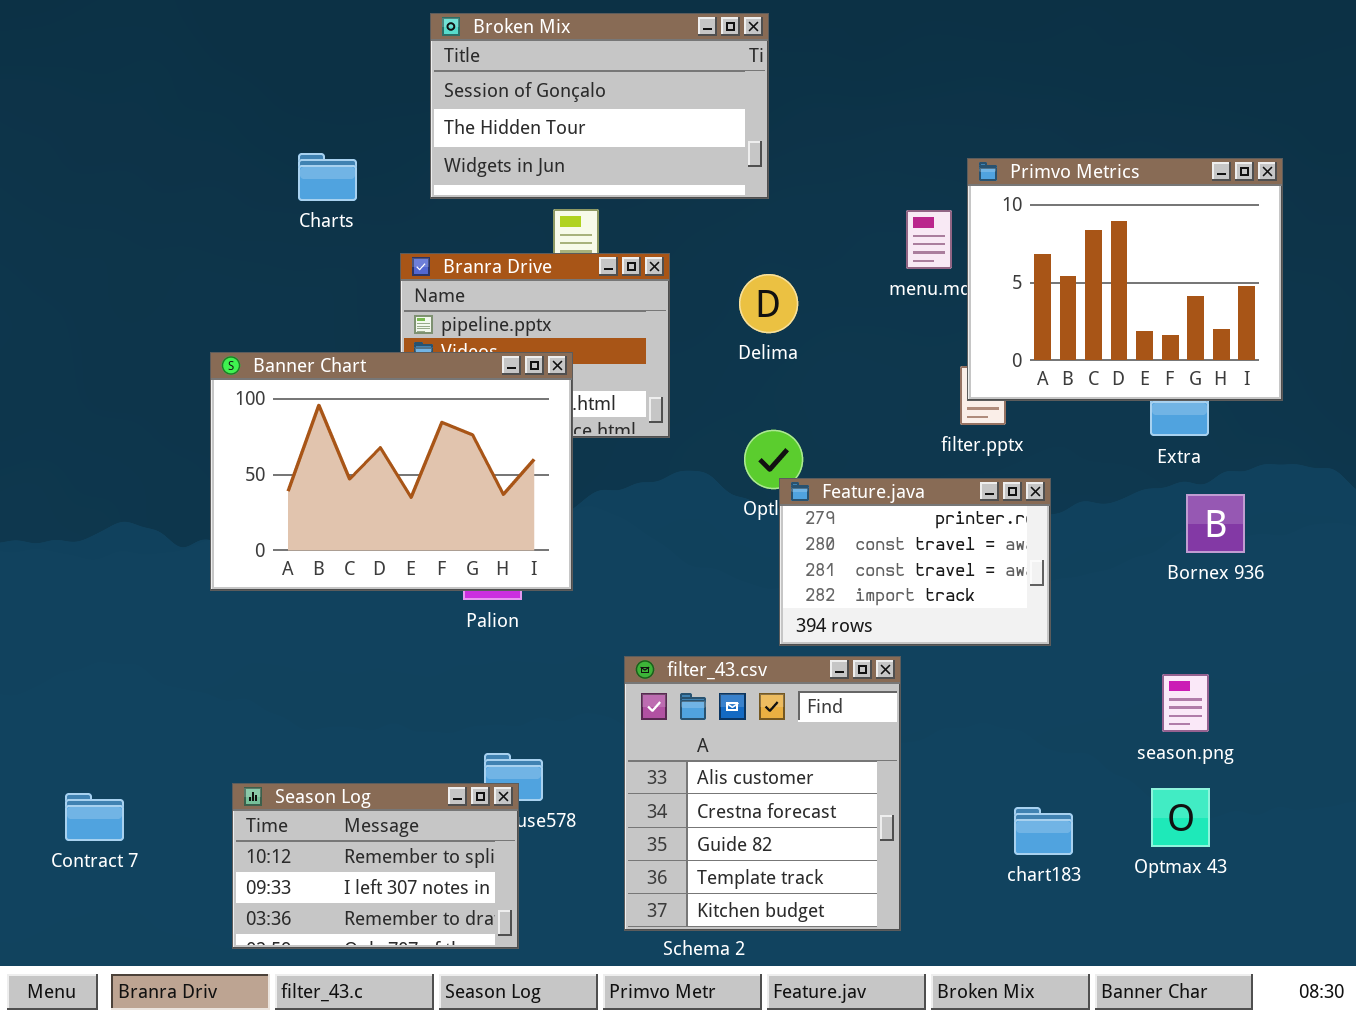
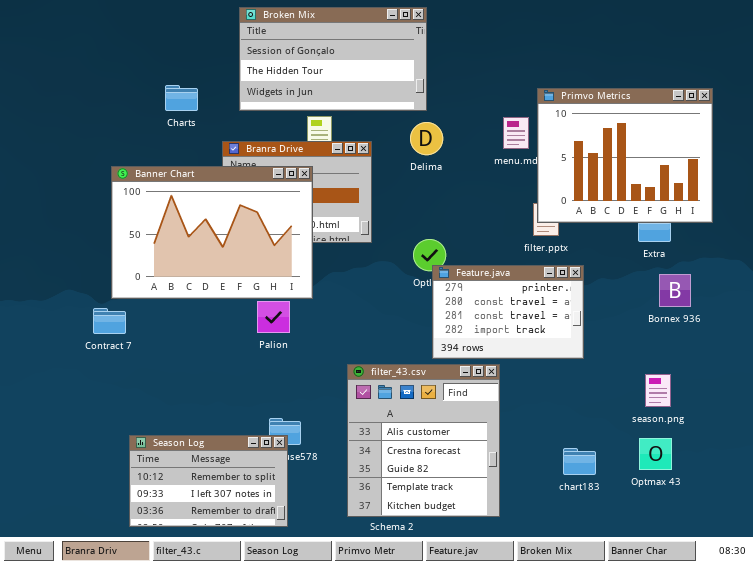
Delima: [739,274,798,333] -> [410,122,443,155], moved
Banner Chart: [210,352,573,591] -> [111,166,313,299], moved
Contract 7: [65,793,124,841] -> [93,308,126,334], moved

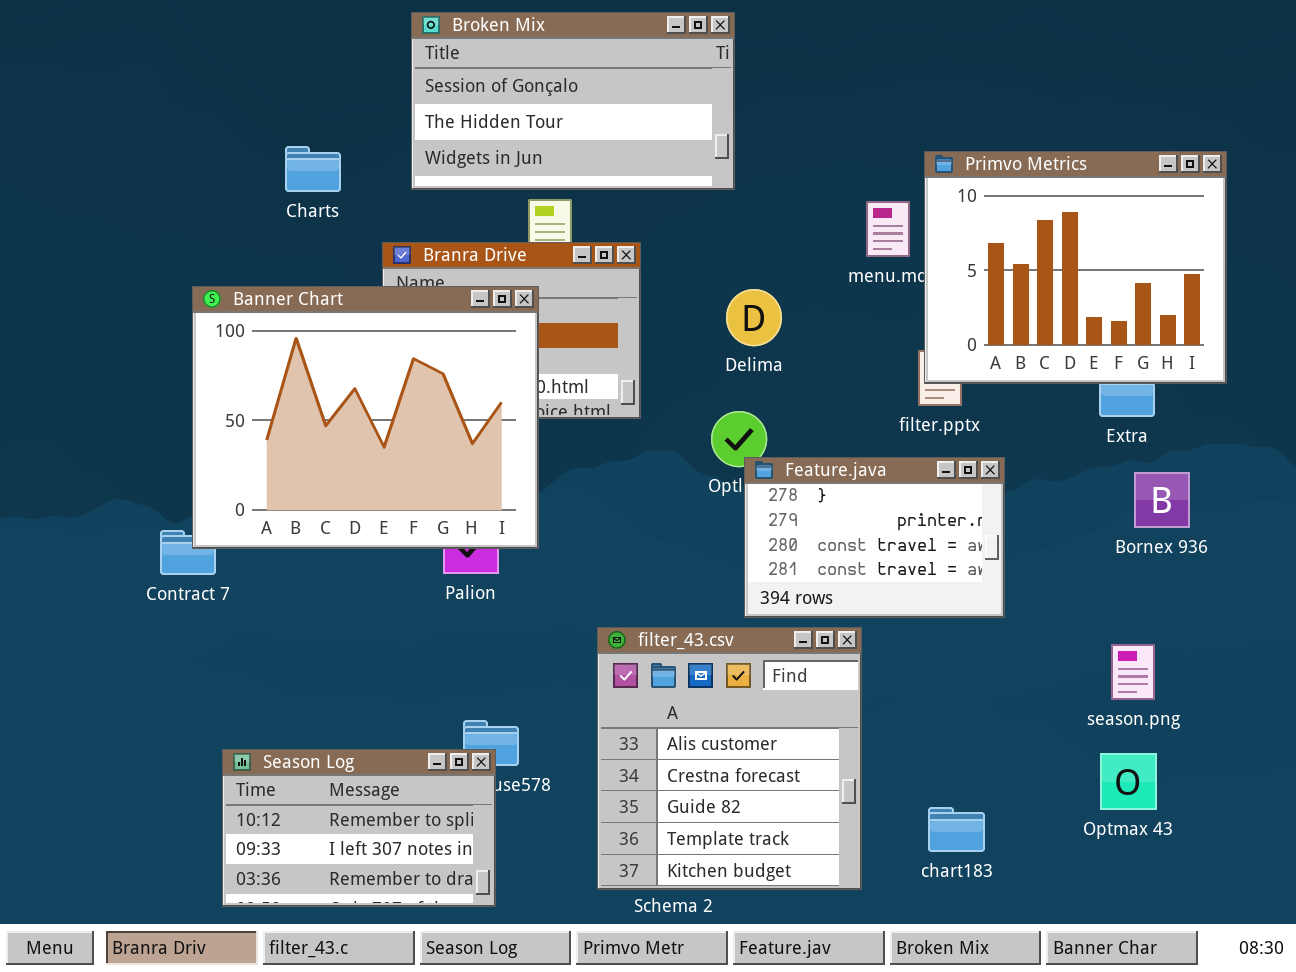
Delima: [410,122,443,155] -> [726,289,782,346], moved
Banner Chart: [111,166,313,299] -> [192,286,539,549], resized
Feature.java: [432,265,584,359] -> [744,457,1005,618], scrolled up 1 row
chart183: [563,448,596,475] -> [928,807,985,852], moved

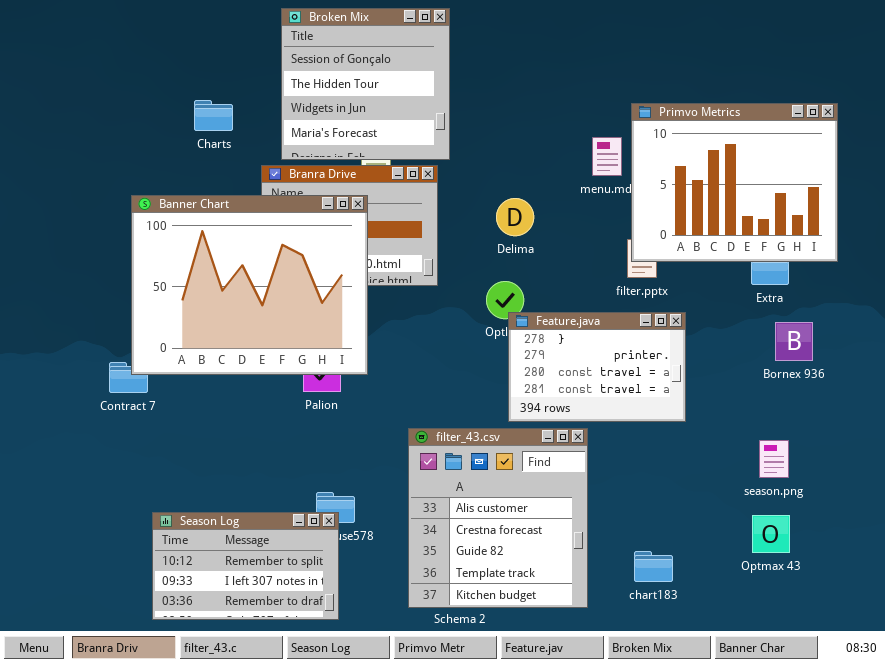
Broken Mix: [411,12,735,190] -> [281,8,450,160], resized

